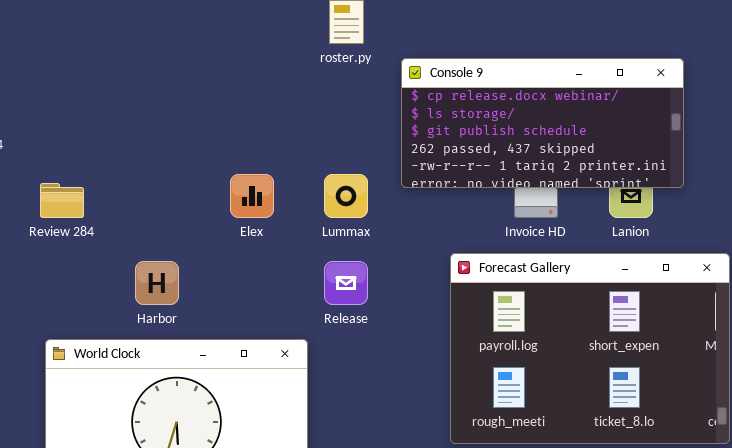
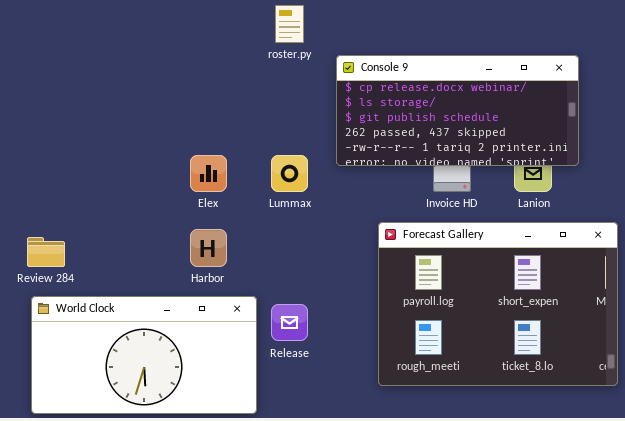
Review 284: [40,183,84,218] -> [27,237,65,267], moved
Harbor: [135,261,179,305] -> [190,229,227,267], moved
Release: [324,261,368,305] -> [271,304,308,341], moved

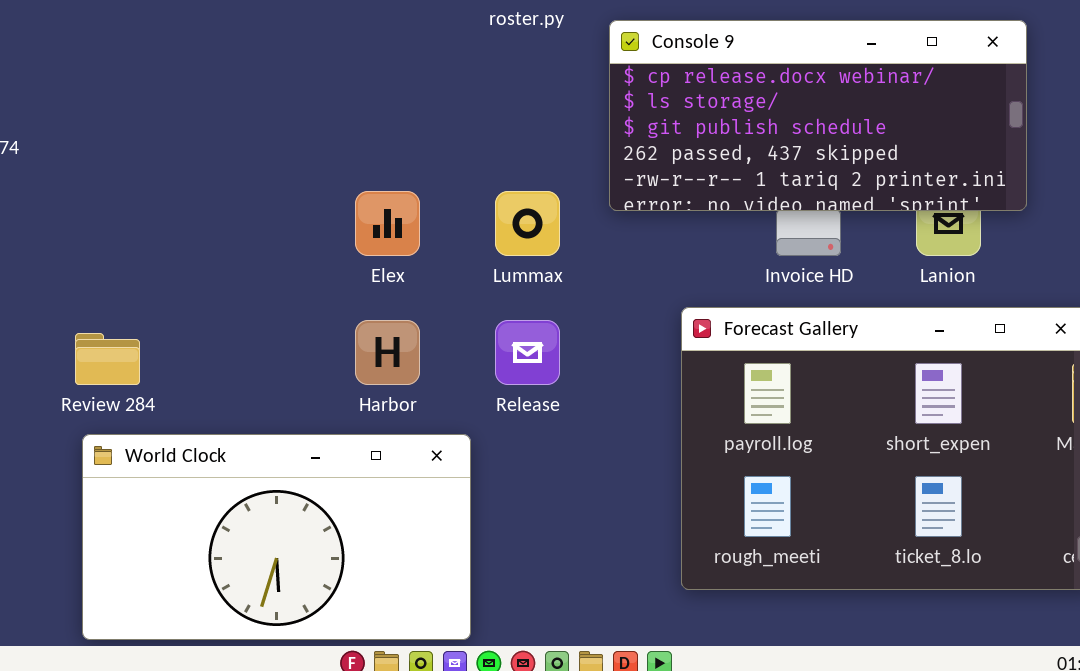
Release: [271,304,308,341] -> [495,320,560,385], moved

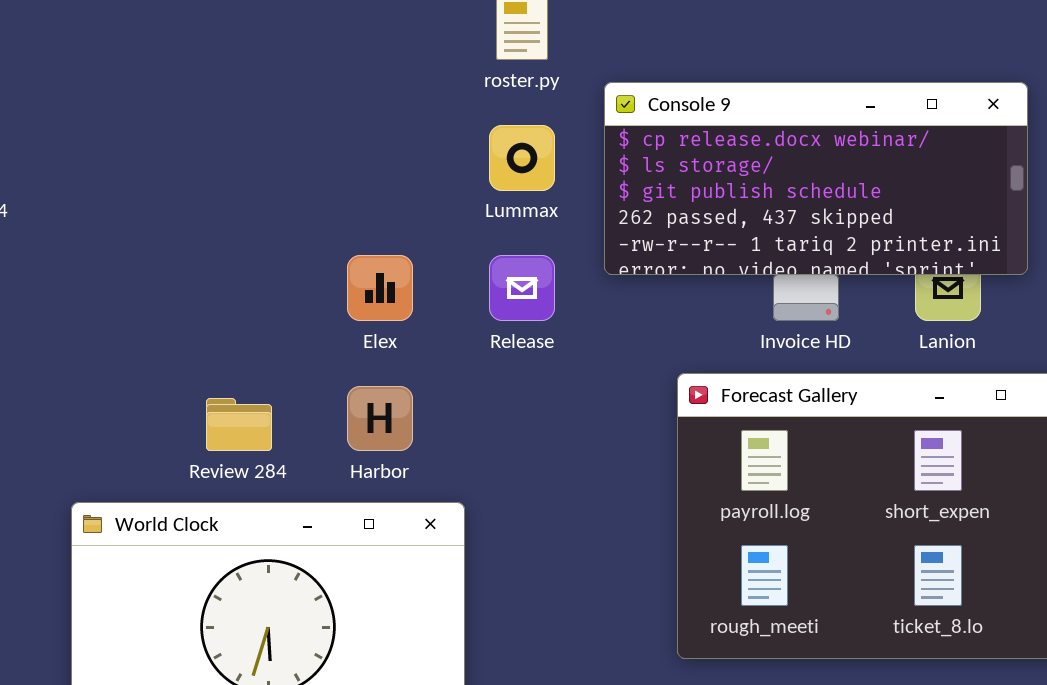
Lummax: [495,191,560,256] -> [489,125,555,191], moved
Release: [495,320,560,385] -> [489,255,555,321], moved
Review 284: [75,333,140,385] -> [206,398,272,451], moved

